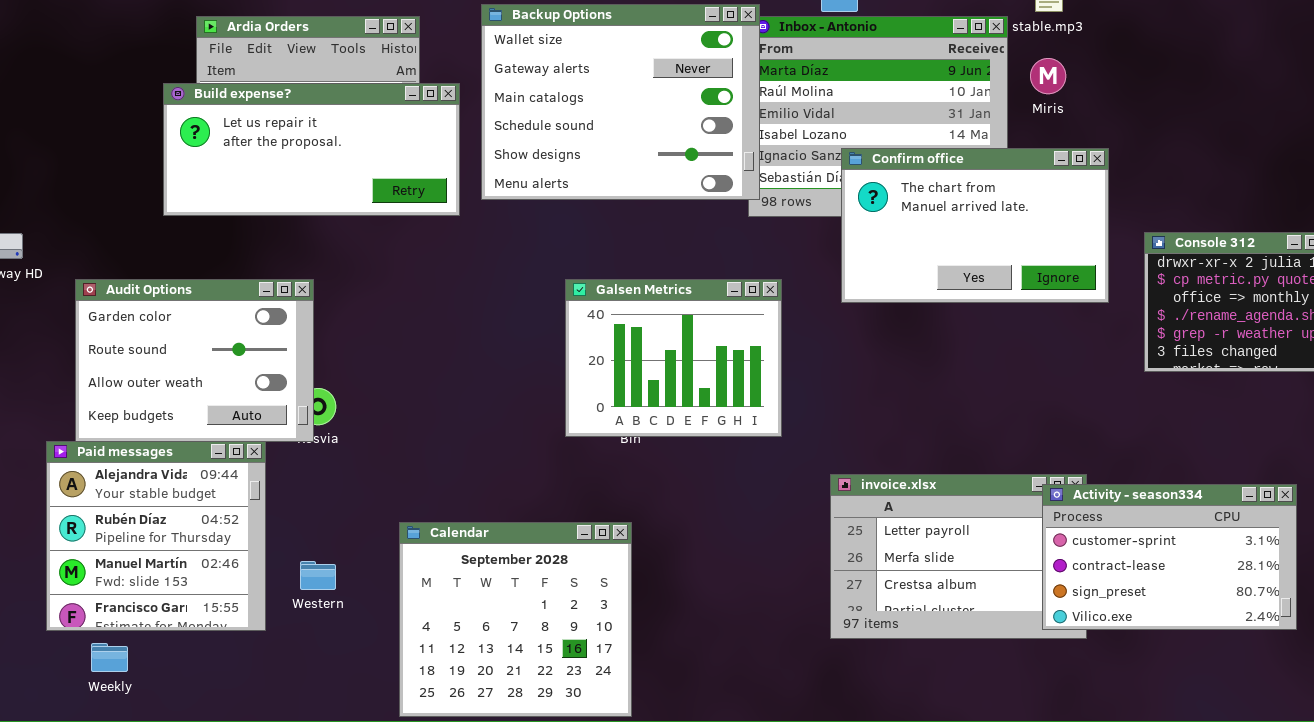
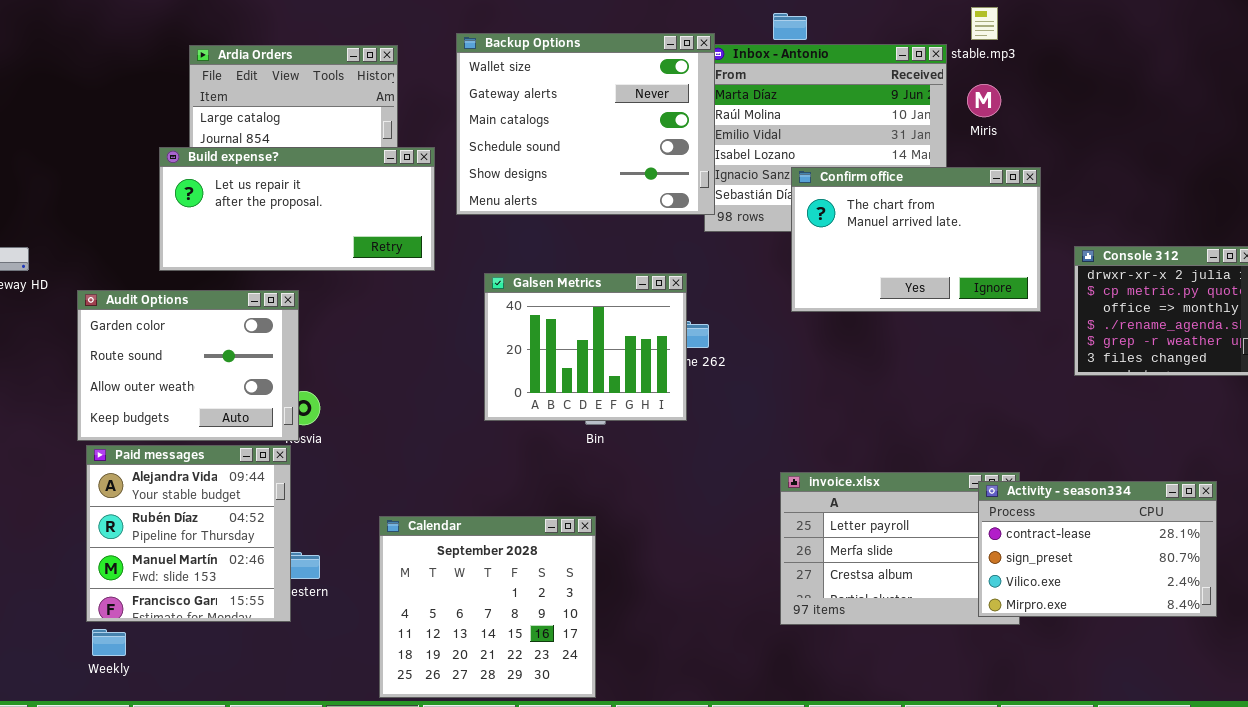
Build expense?: [163,83,460,216] -> [159,147,435,271], moved
Galsen Metrics: [565,279,782,437] -> [484,273,687,421], moved
Paid messages: [46,441,266,631] -> [86,445,291,622], moved
Activity - season334: [1042,484,1297,630] -> [978,481,1217,617], scrolled down 1 row

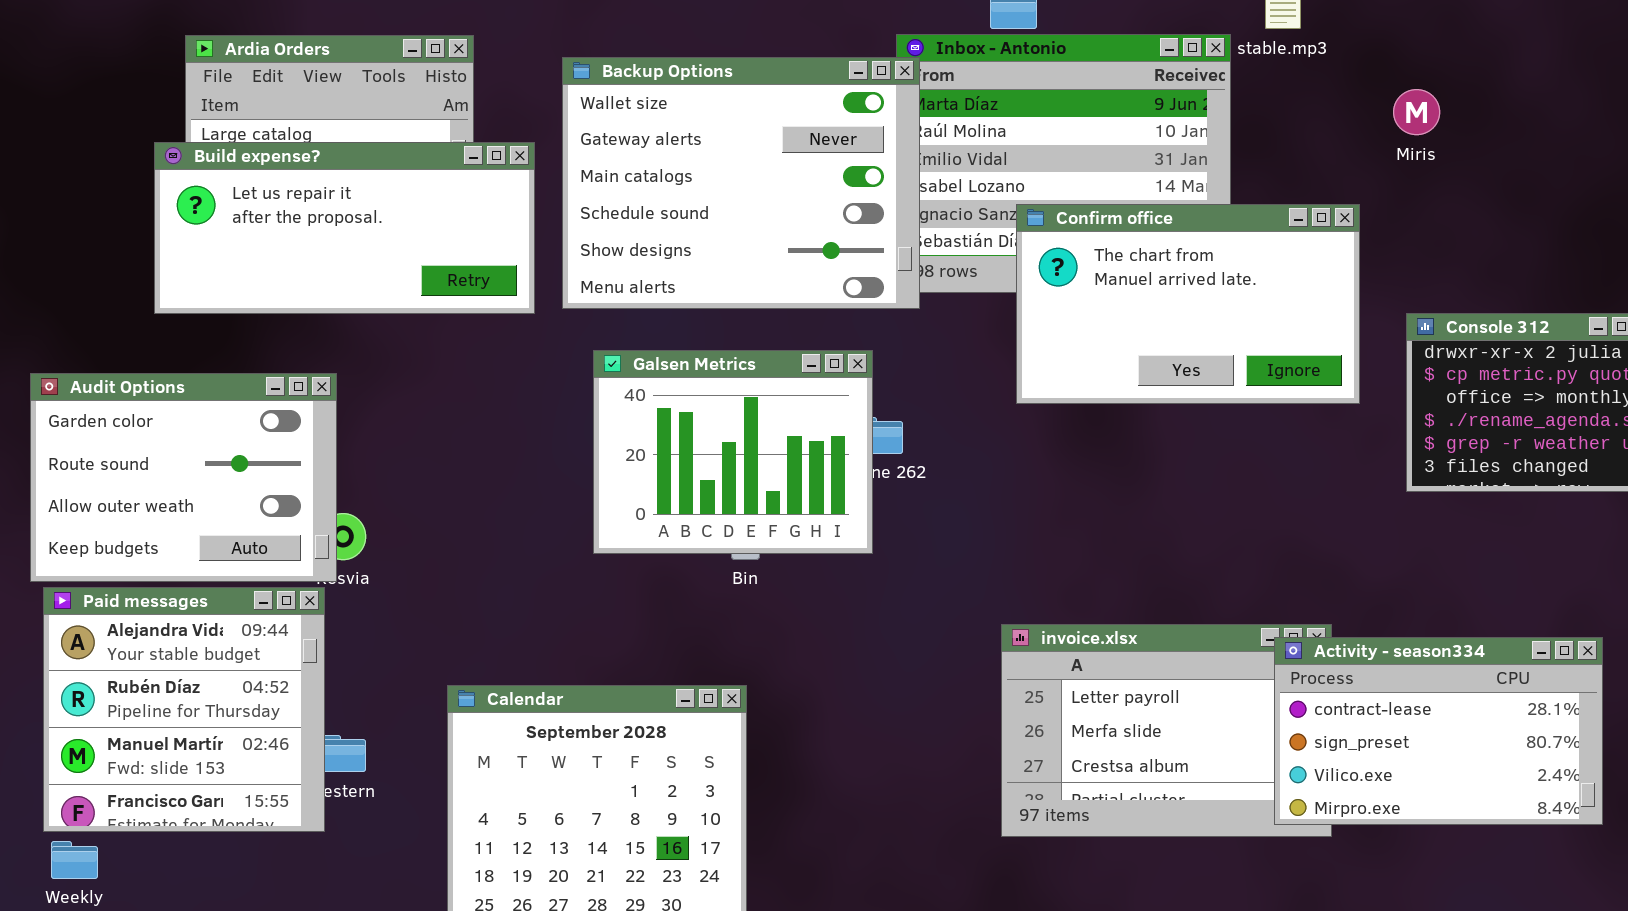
Backup Options: [456,33,715,215] -> [562,57,920,309], moved
Miris: [967,84,1001,117] -> [1393,89,1440,135], moved
Build expense?: [159,147,435,271] -> [154,142,535,314], moved

